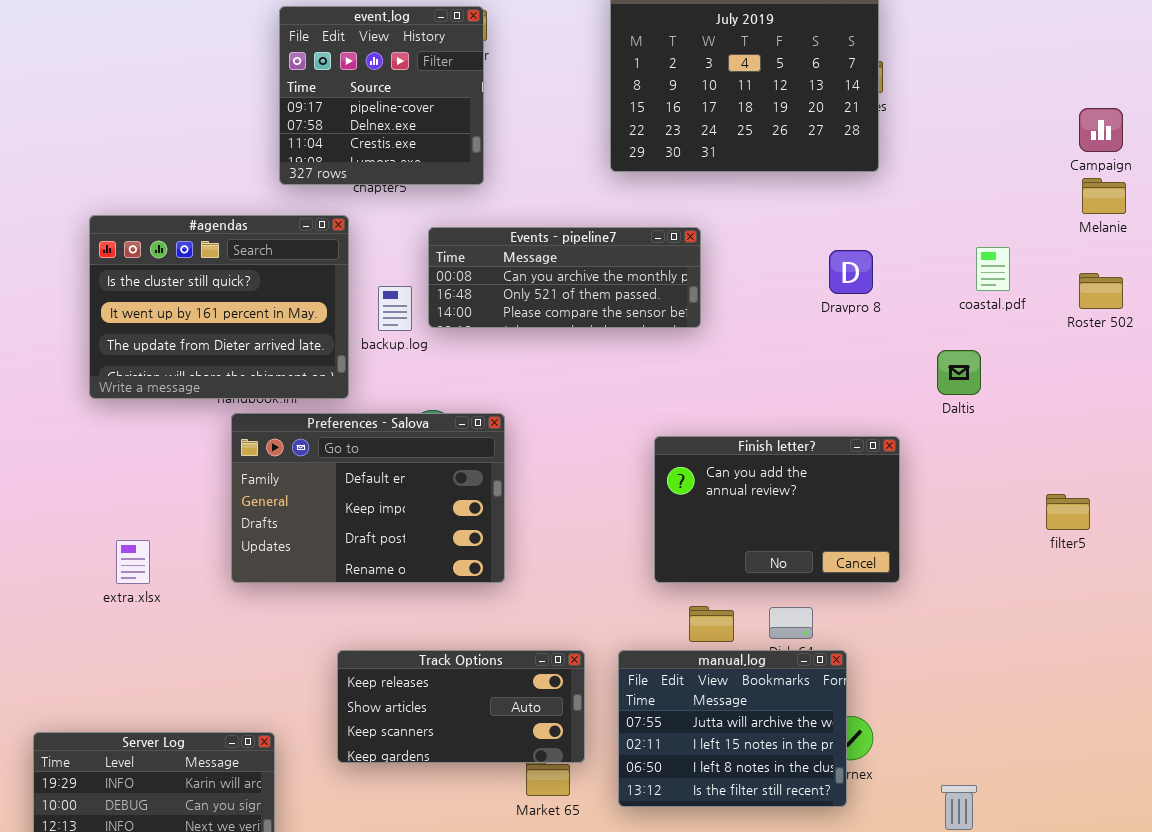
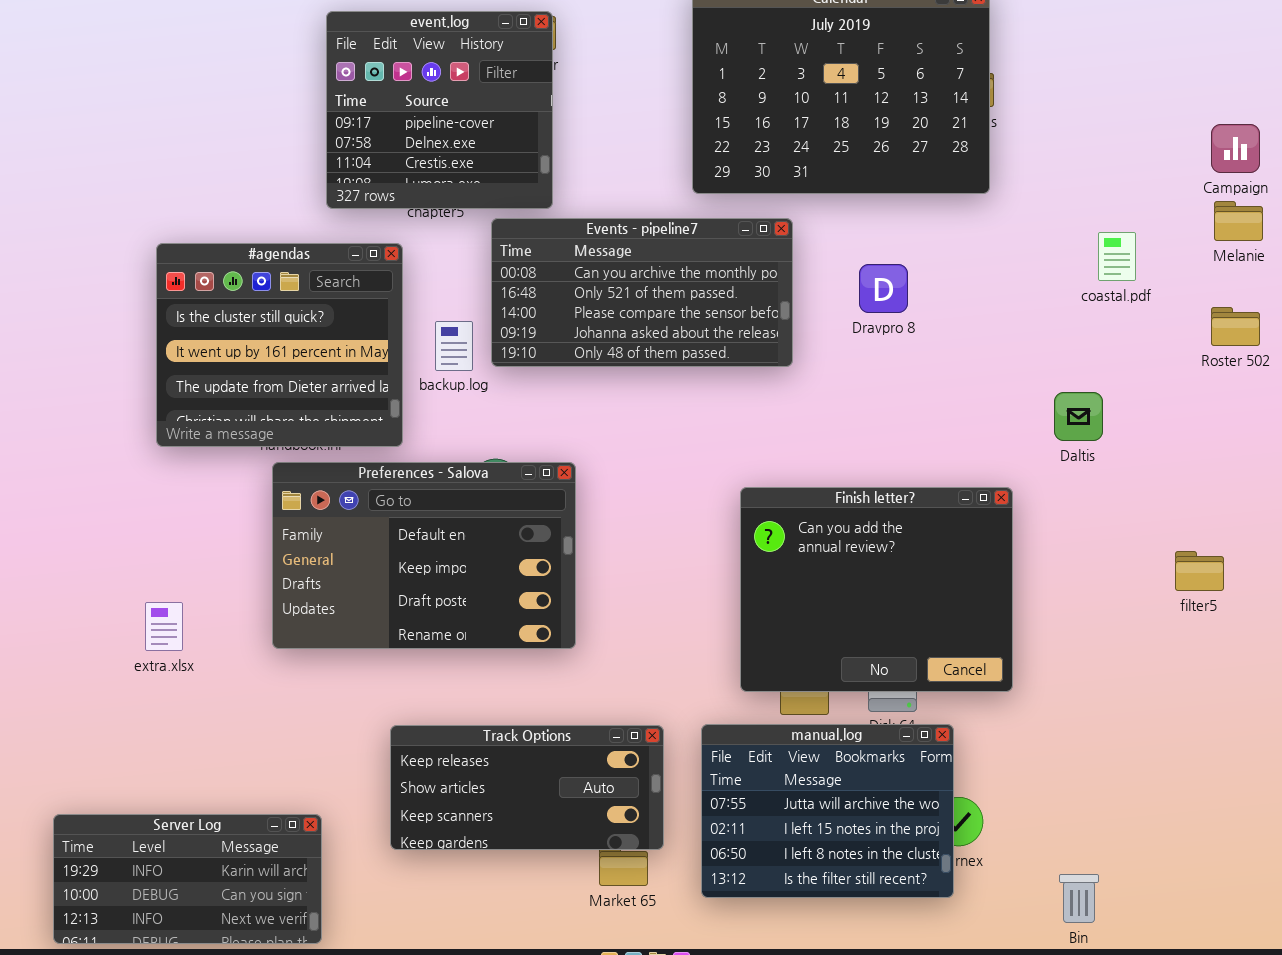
#agendas: [89,215,349,399] -> [156,243,403,447], resized
Events - pipeline7: [428,227,701,328] -> [491,218,793,367], resized
coastal.pdf: [976,247,1010,291] -> [1098,232,1136,281], moved
Dravpro 8: [829,250,873,294] -> [859,264,908,313], moved
Finish letter?: [654,436,900,583] -> [740,487,1013,692], resized

